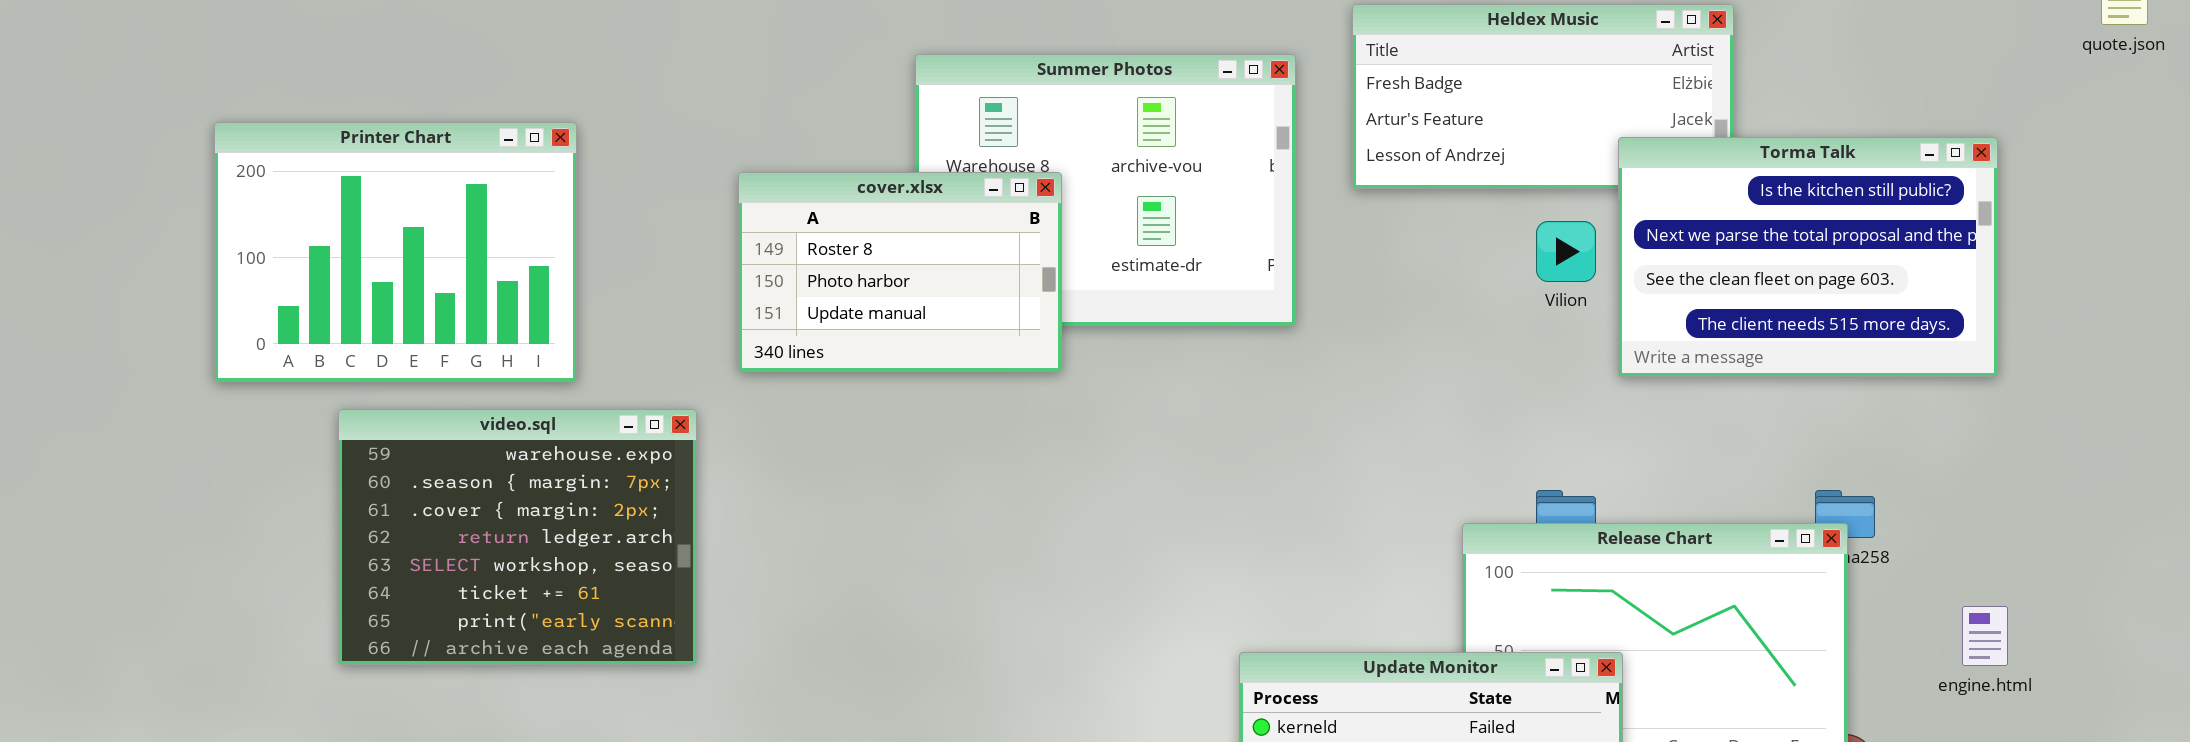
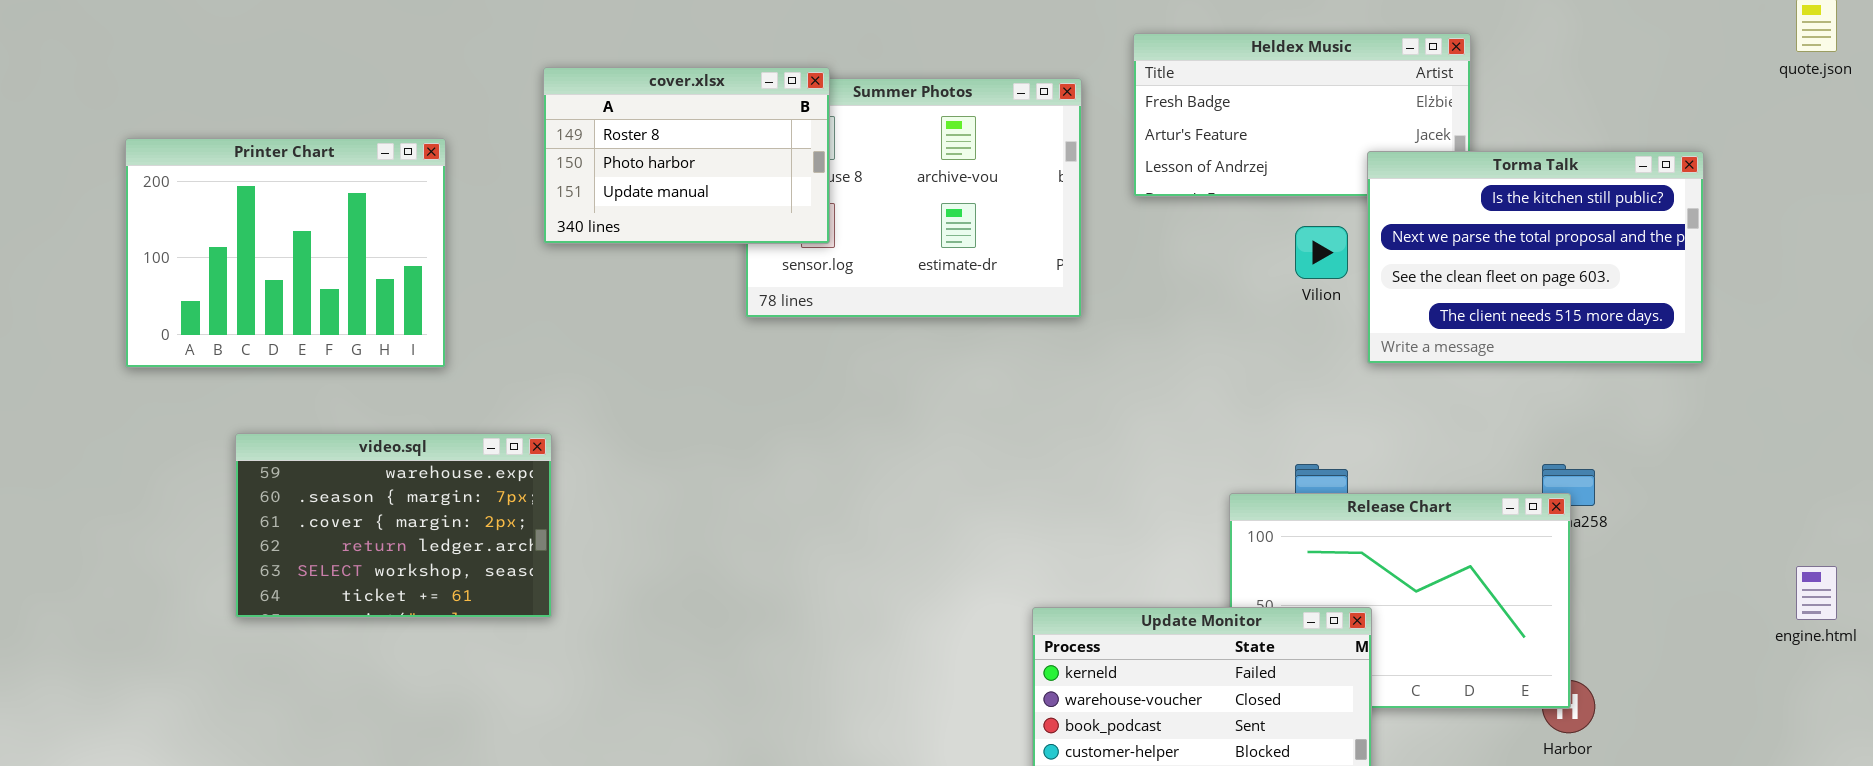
cover.xlsx: [738,172,1062,372] -> [543,67,830,244], moved
video.sql: [338,409,697,665] -> [235,433,552,618], resized
engine.html: [1962,606,2008,666] -> [1796,566,1837,620], moved

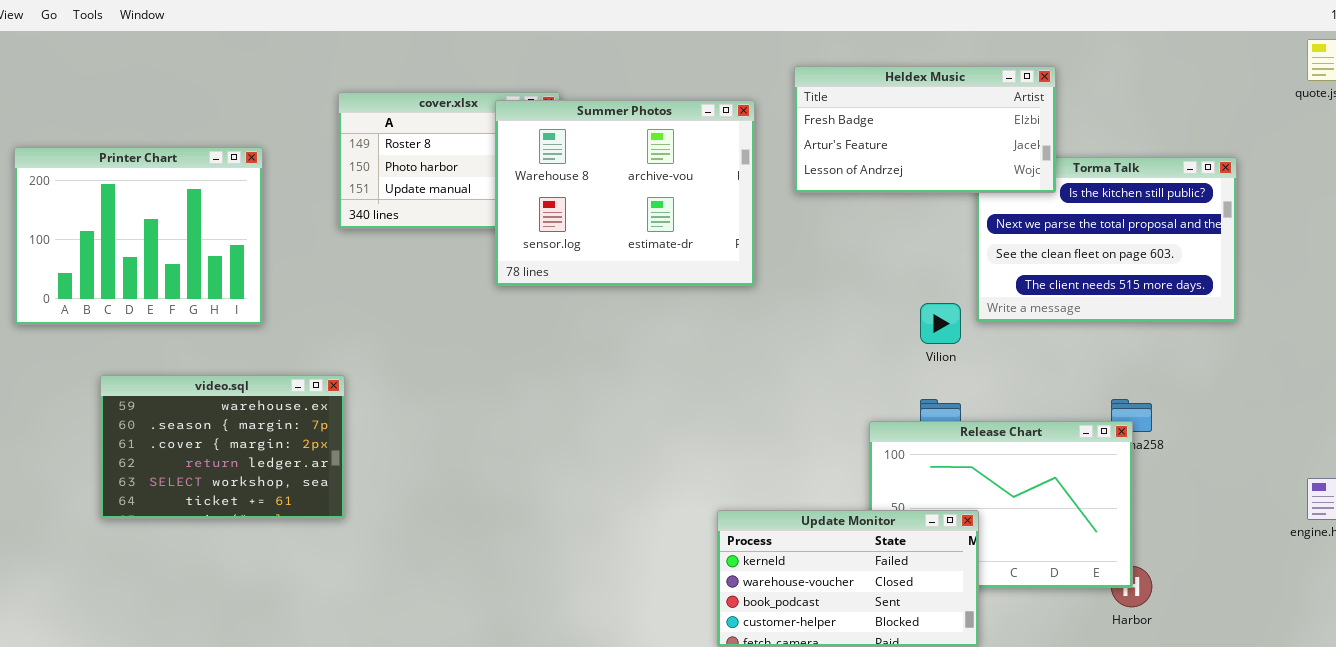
Heldex Music: [1133,33,1471,197] -> [794,66,1056,193], raised
Summer Photos: [745,78,1082,318] -> [495,100,755,286], raised
Vilion: [1295,226,1348,279] -> [920,303,961,344], moved

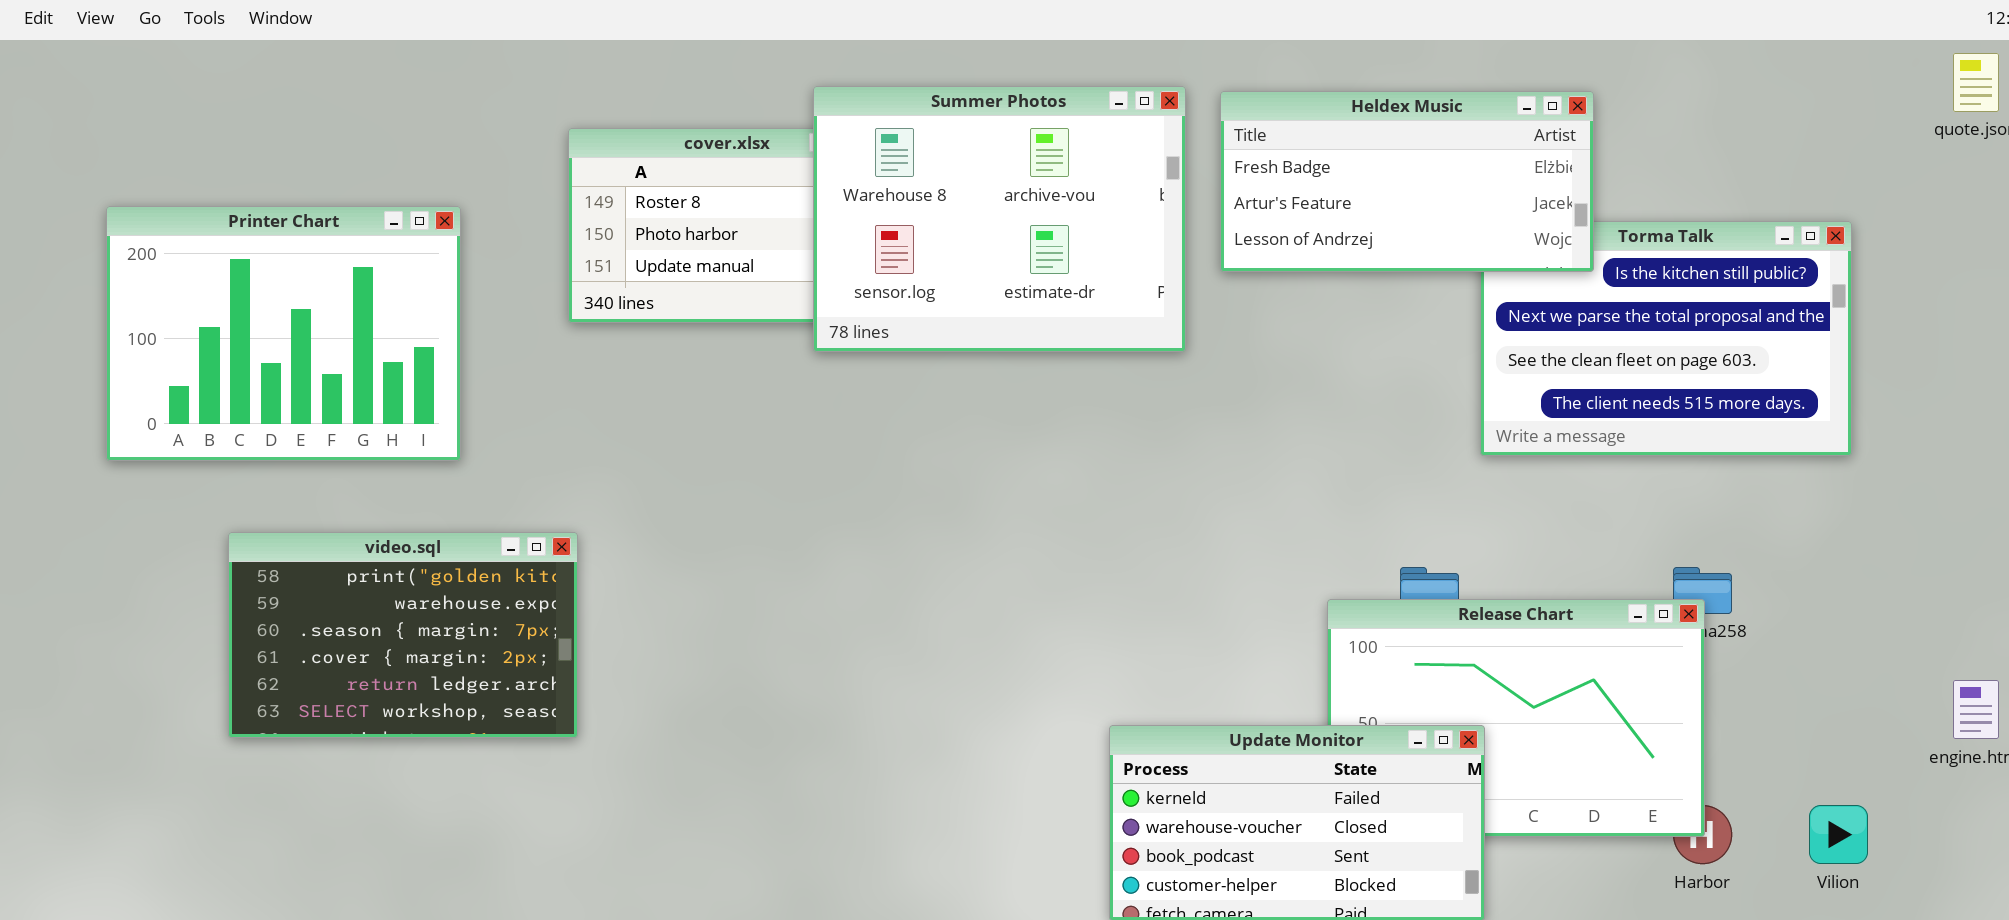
Summer Photos: [495,100,755,286] -> [813,86,1186,352], moved
Vilion: [920,303,961,344] -> [1809,805,1868,864], moved
video.sql: [100,375,345,519] -> [228,532,578,738], scrolled up 1 row

